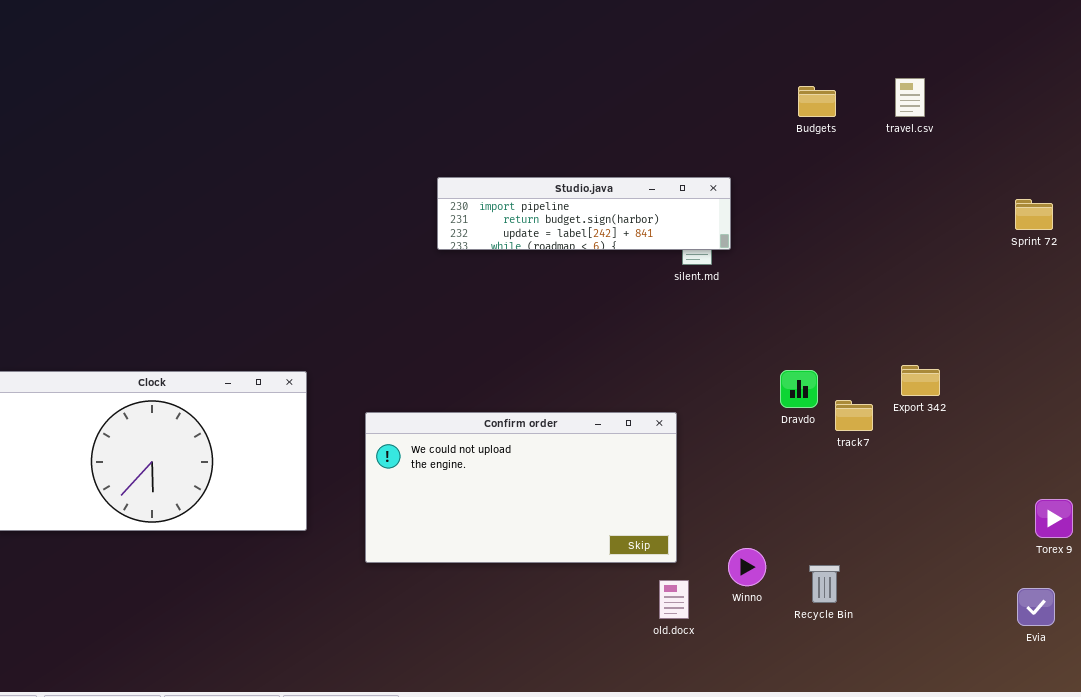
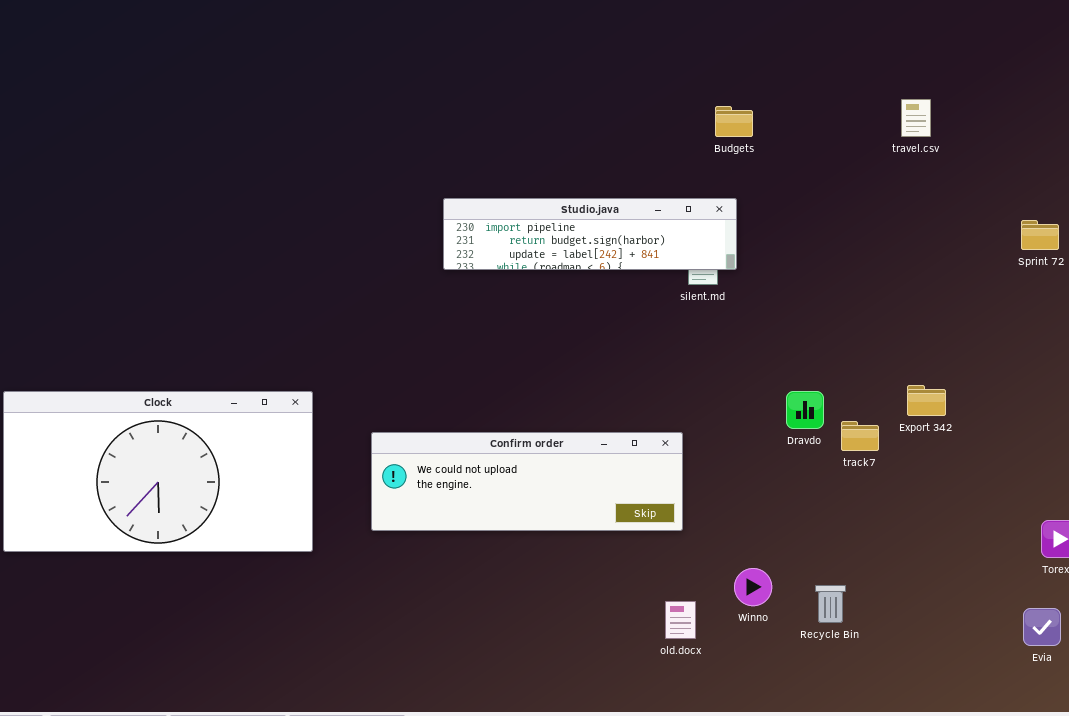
Budgets: [798,86,836,117] -> [715,106,753,137], moved
Confirm order: [365,412,677,563] -> [371,432,683,531], resized

